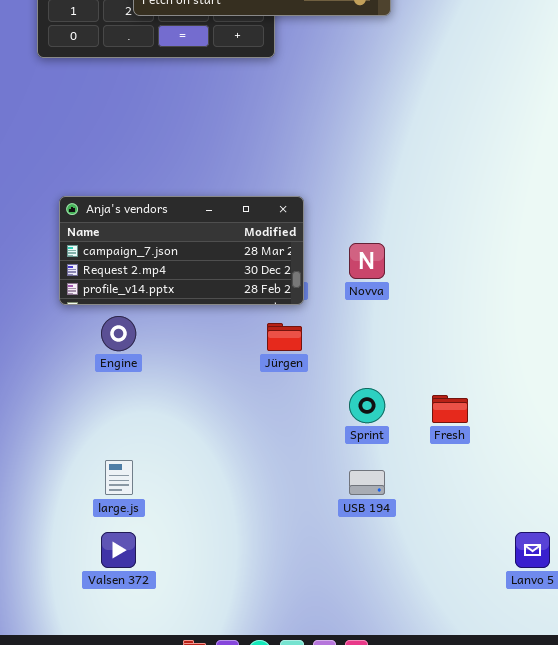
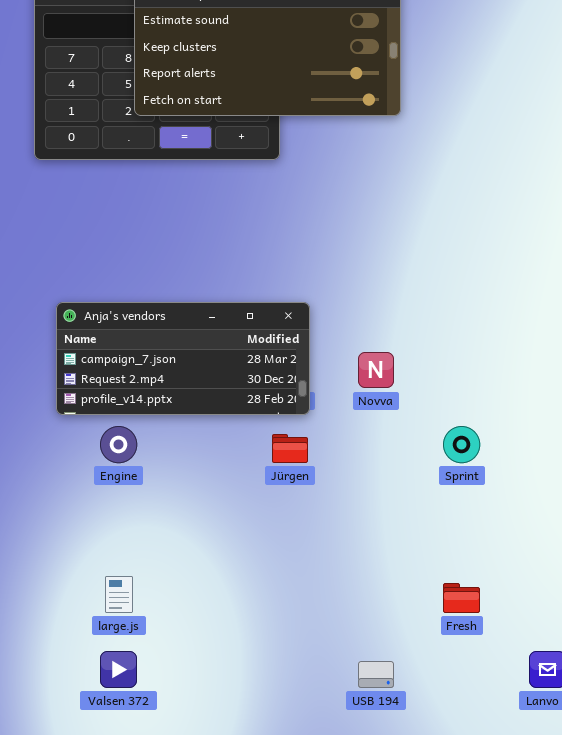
Sprint: [349,388,385,423] -> [443,426,480,463], moved
Fresh: [432,395,468,423] -> [443,583,480,613], moved
USB 194: [349,470,385,495] -> [358,661,394,688], moved

